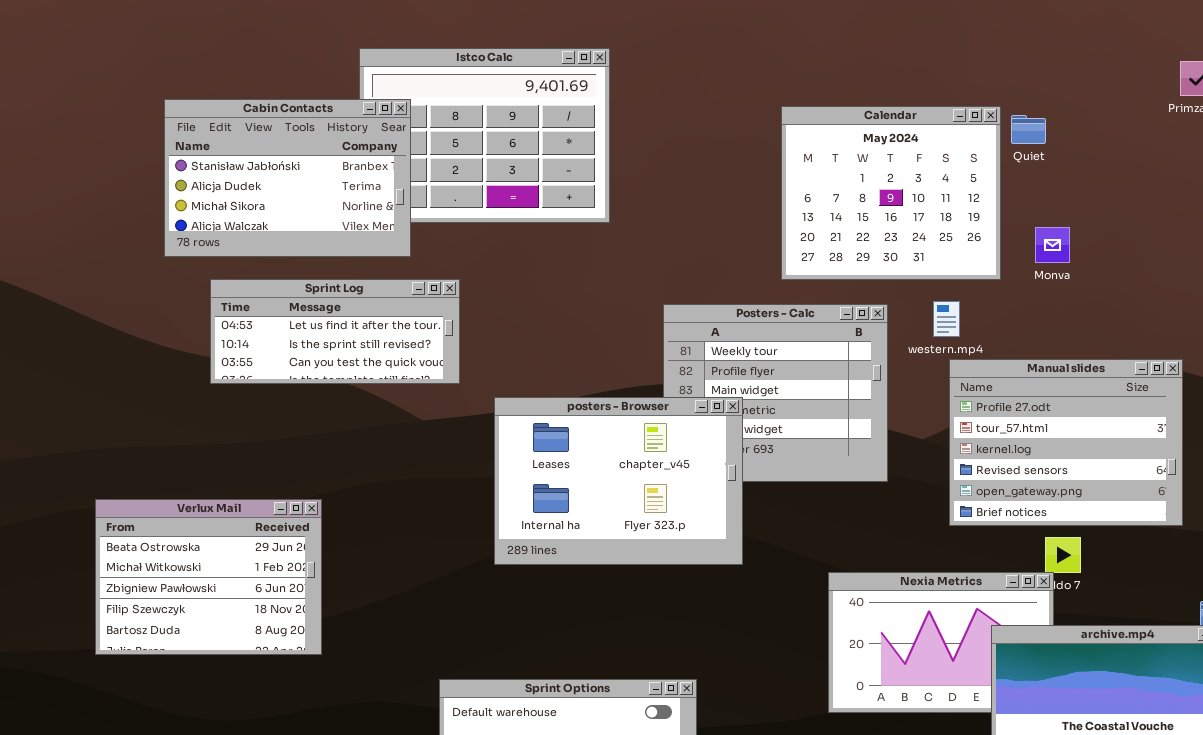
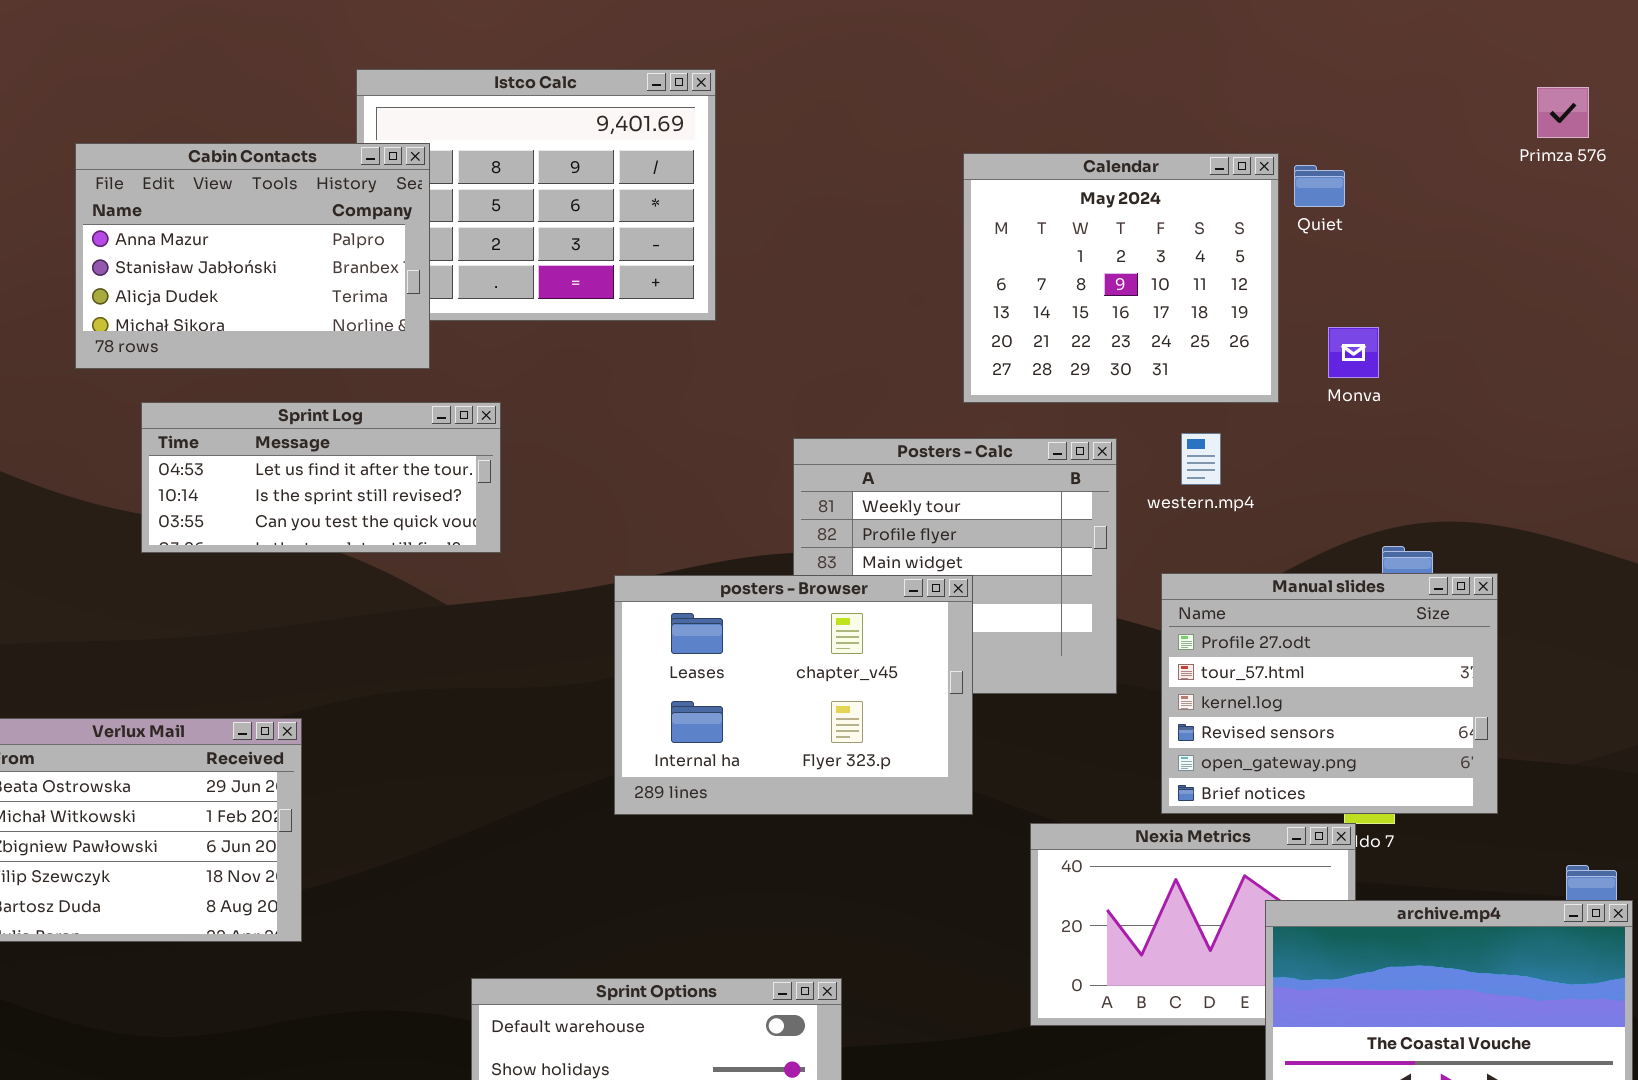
Cabin Contacts: [164,99,411,257] -> [75,143,430,369], scrolled up 1 row
Manual slides: [949,359,1183,526] -> [1161,573,1498,814], moved
posters - Browser: [494,397,743,565] -> [614,575,973,815], moved

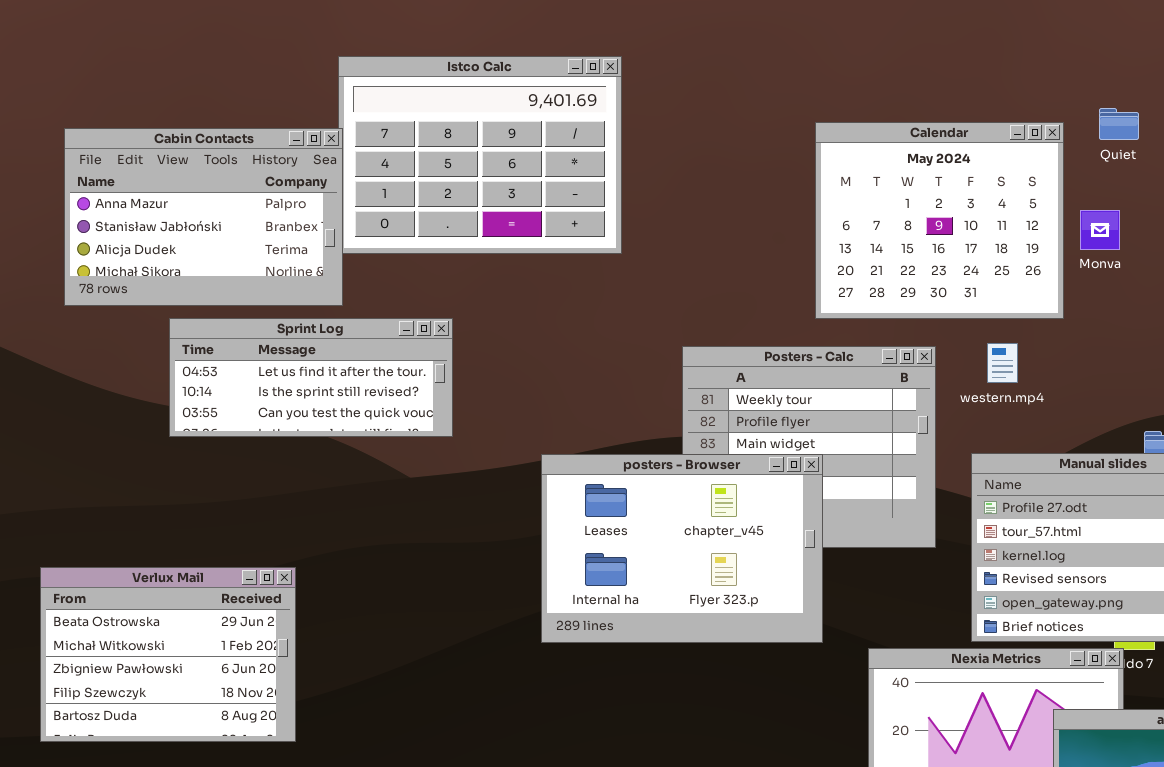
Cabin Contacts: [75,143,430,369] -> [64,128,343,306], moved
Quiet: [1294,165,1345,207] -> [1099,108,1139,140], moved
Monva: [1328,327,1379,378] -> [1080,210,1120,250], moved

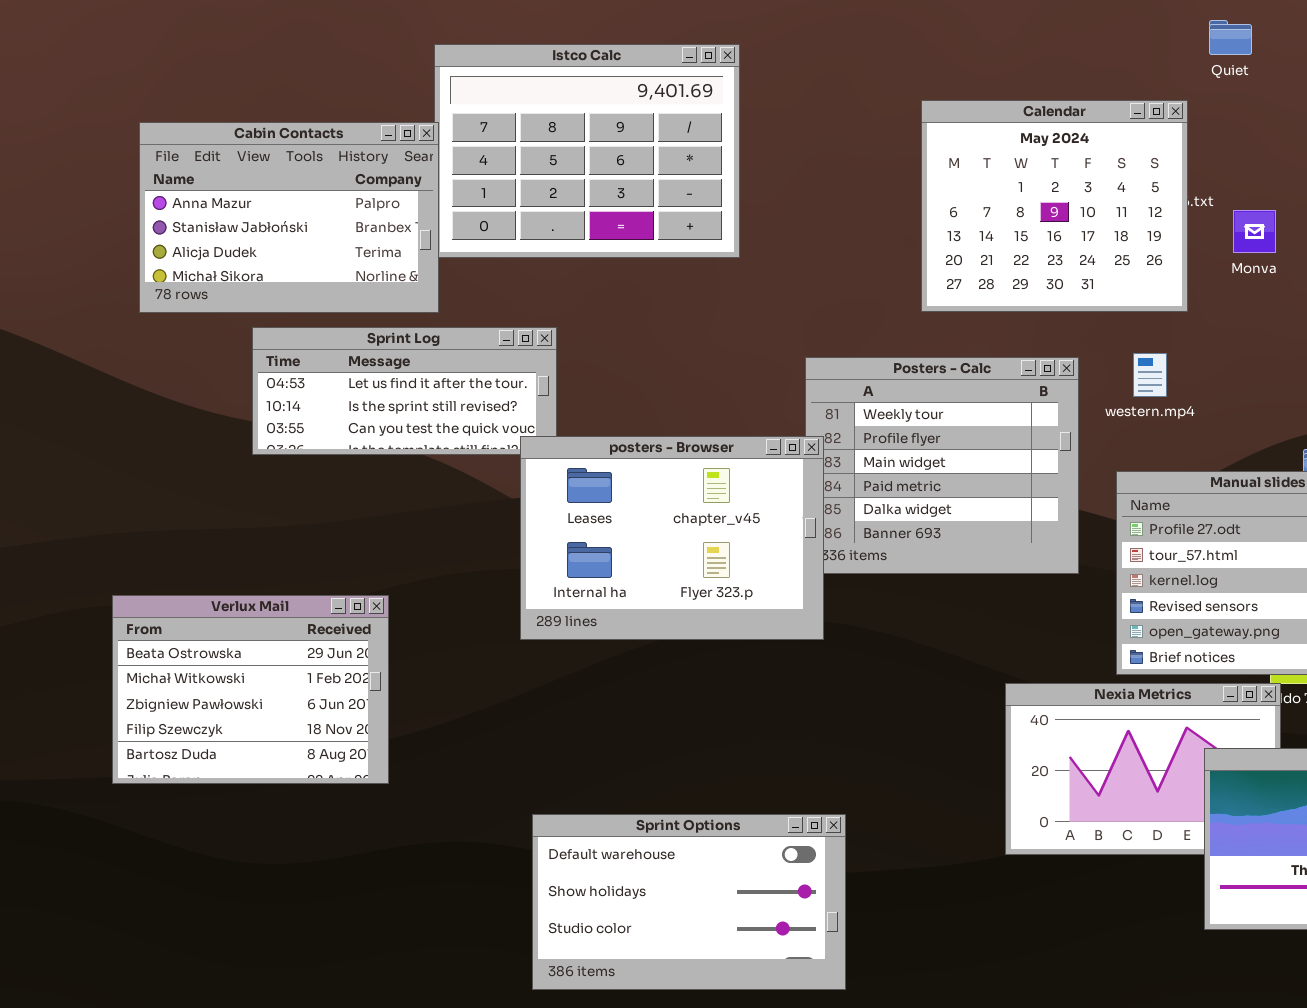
Quiet: [1099,108,1139,140] -> [1209,20,1252,55], moved
Calendar: [815,122,1064,319] -> [921,100,1188,312], moved
posters - Browser: [541,454,823,643] -> [520,436,824,640], moved

